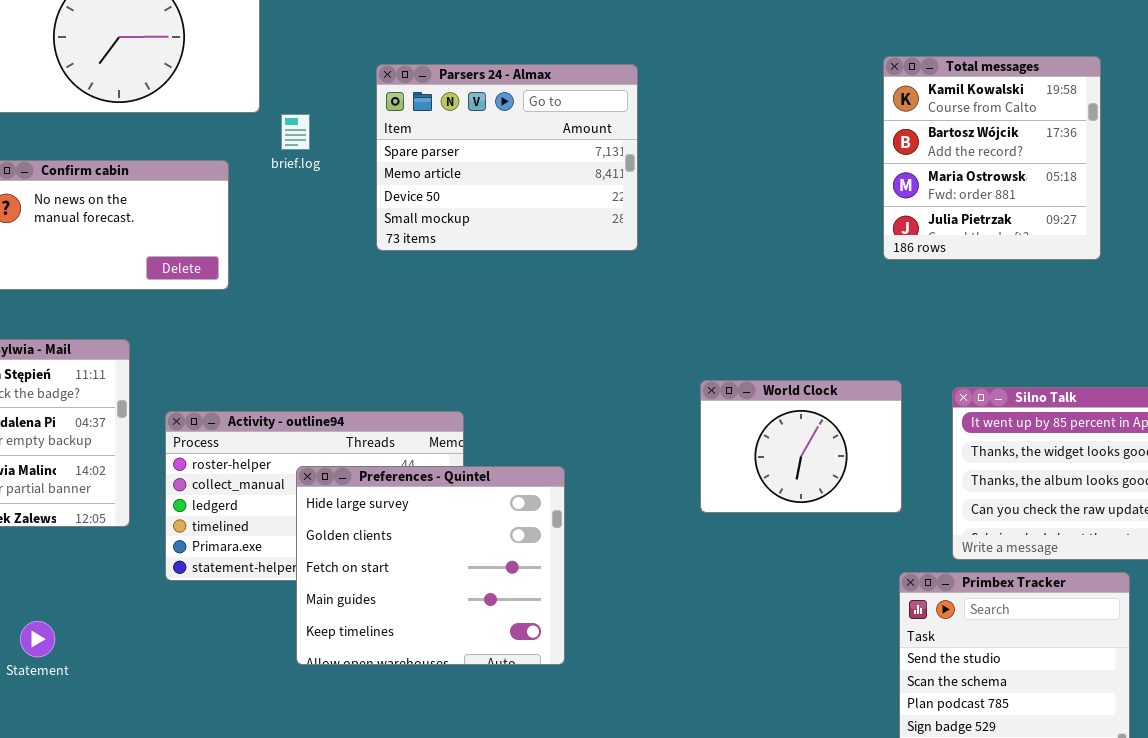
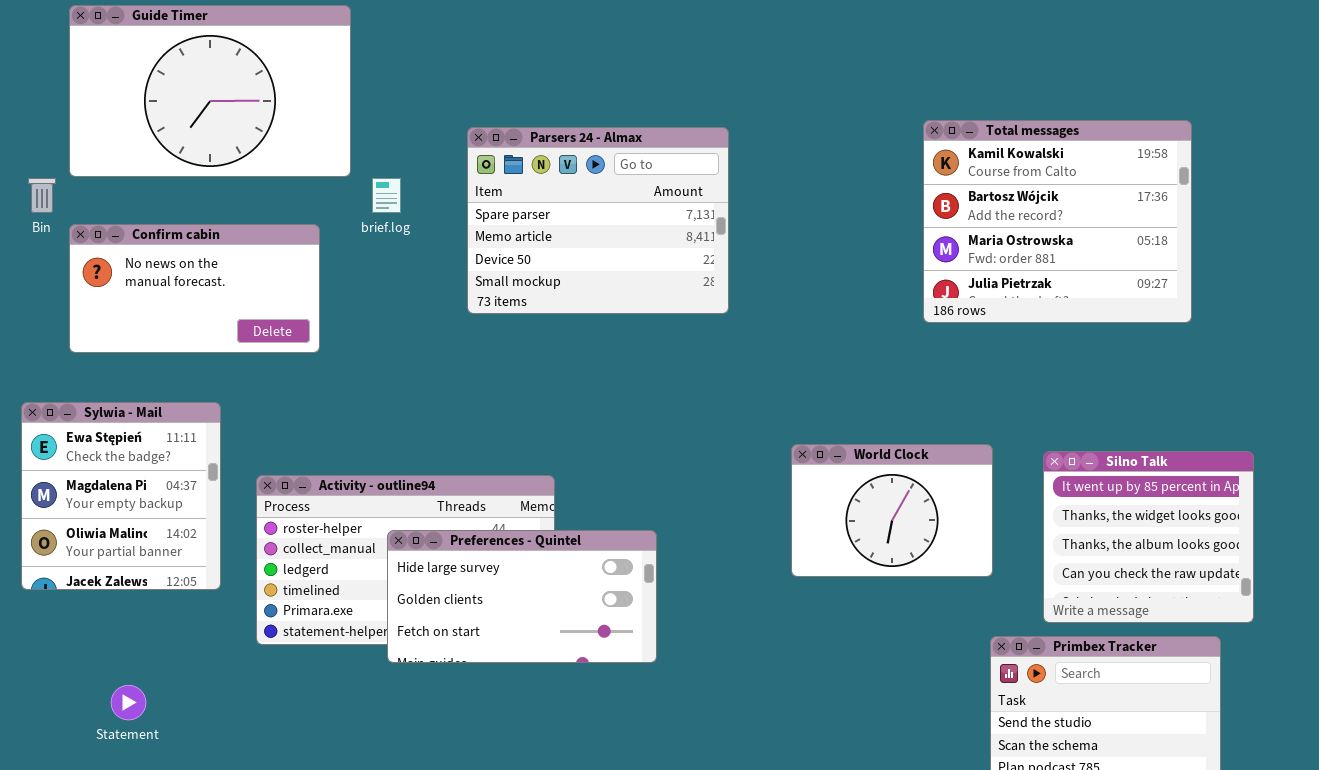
Total messages: [883,56,1101,260] -> [923,120,1192,323], resized
Preferences - Quintel: [296,466,565,665] -> [387,530,657,663], resized

